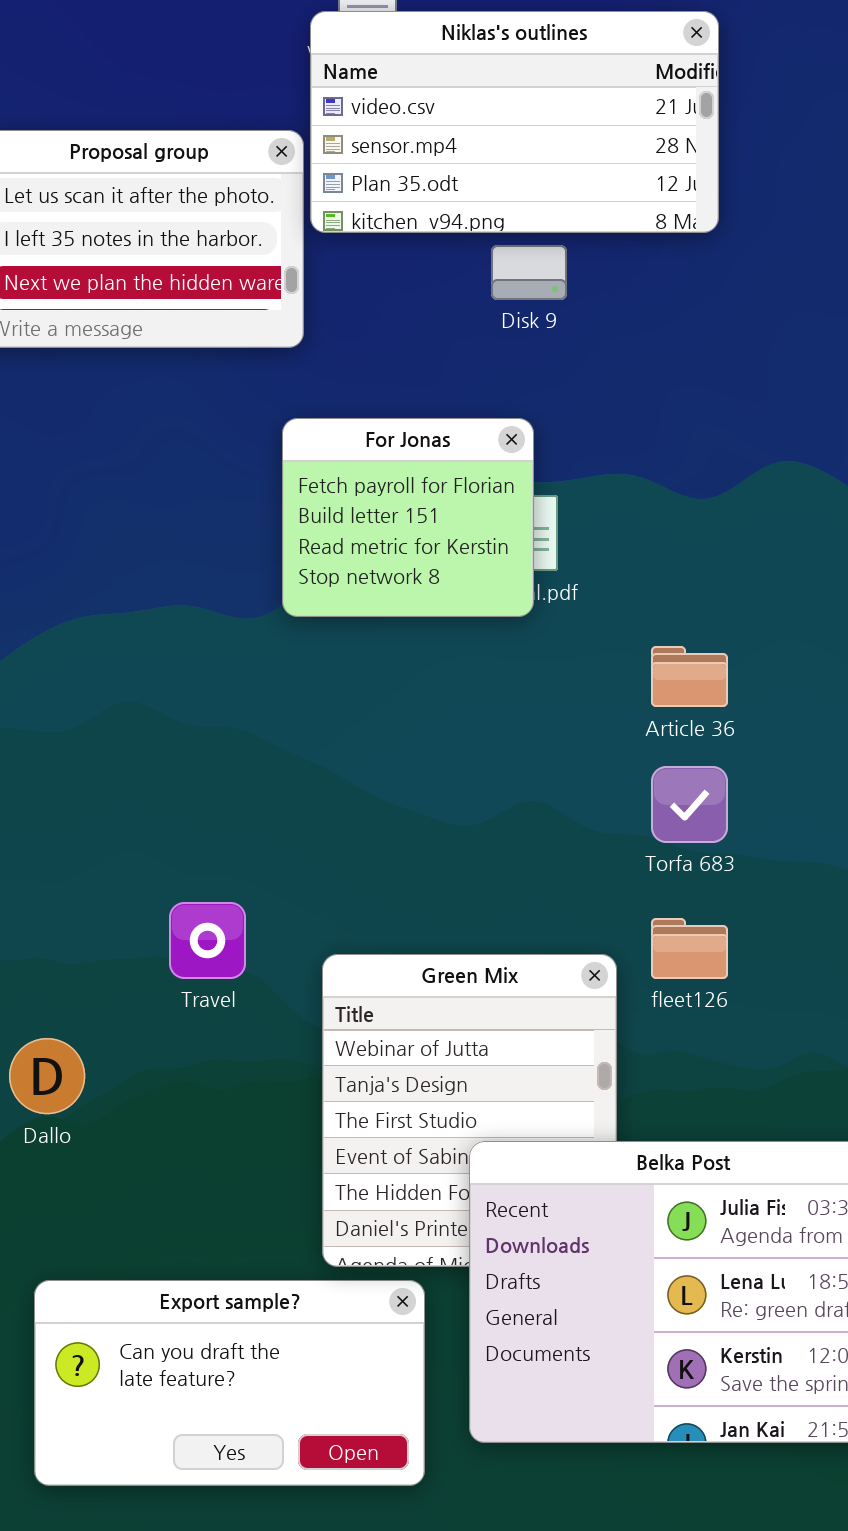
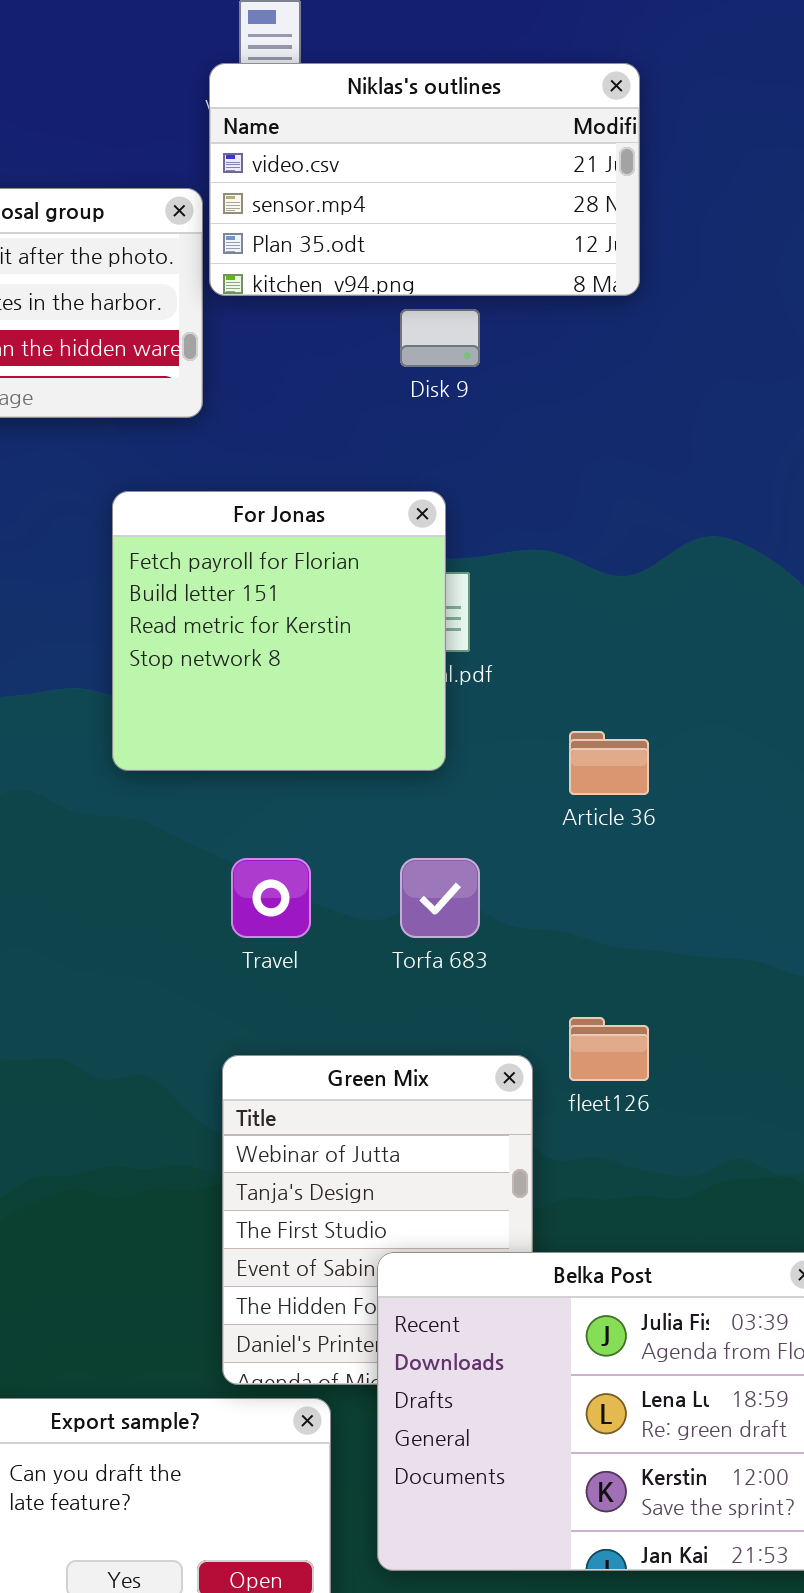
For Jonas: [282,418,534,617] -> [112,491,446,771], resized
Torfa 683: [651,766,728,843] -> [400,858,480,938], moved
Travel: [169,902,246,979] -> [231,858,311,938], moved

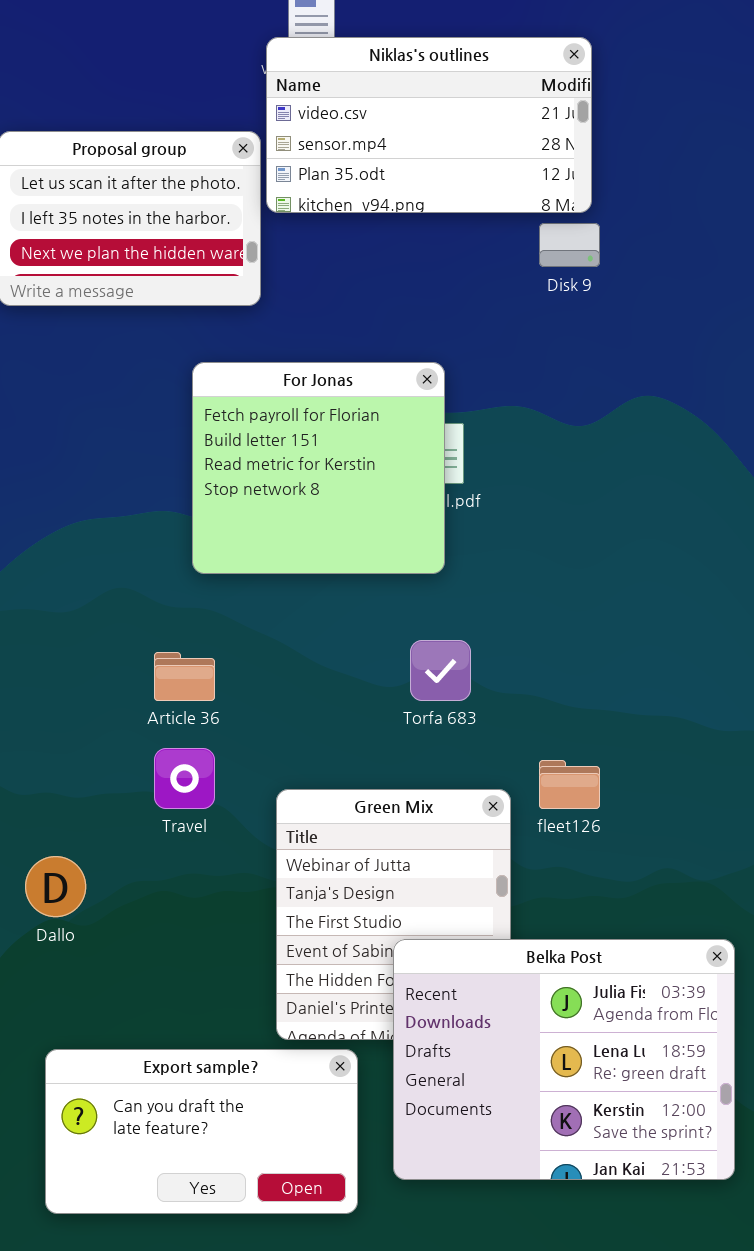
Disk 9: [400,309,480,367] -> [539,223,600,267], moved
Article 36: [569,731,649,795] -> [154,652,215,701], moved
Travel: [231,858,311,938] -> [154,748,215,809], moved

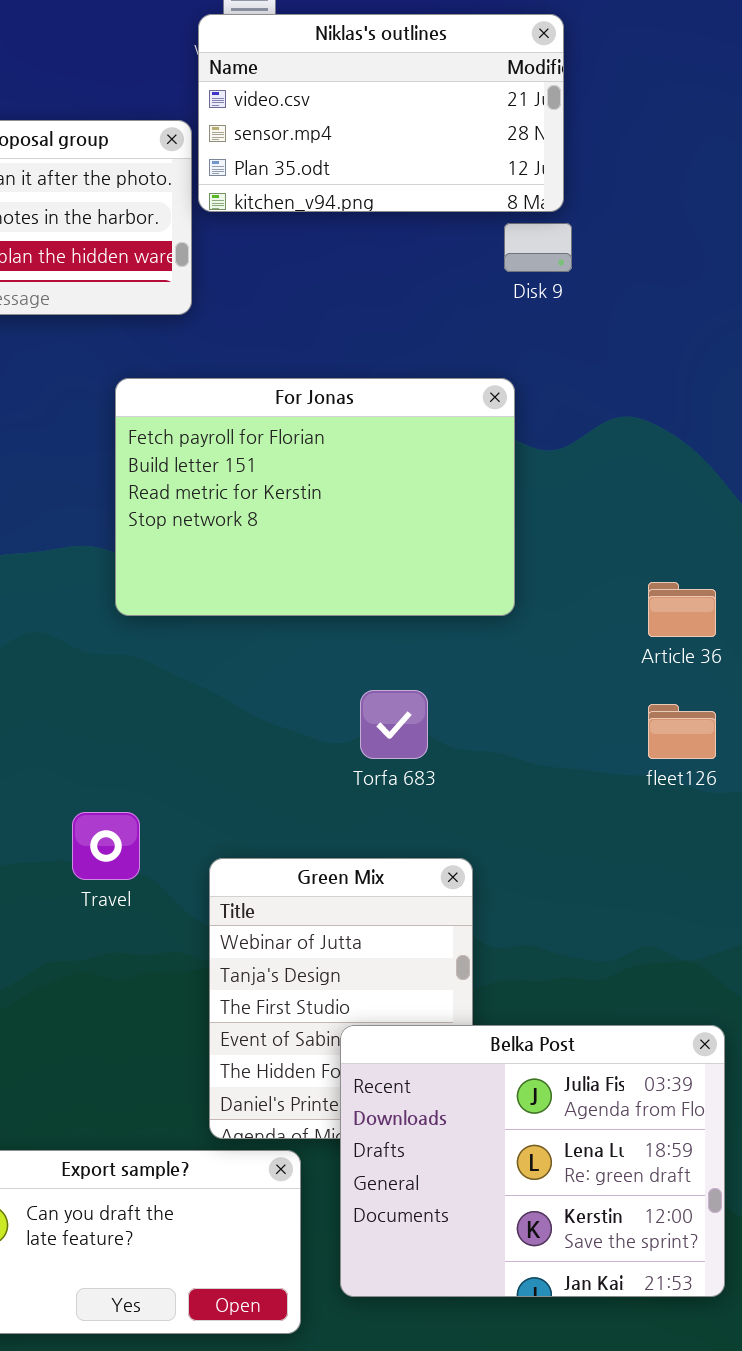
For Jonas: [192,362,445,574] -> [115,378,515,616], resized
Article 36: [154,652,215,701] -> [648,582,716,637], moved
fleet126: [539,760,600,809] -> [648,704,716,759], moved

